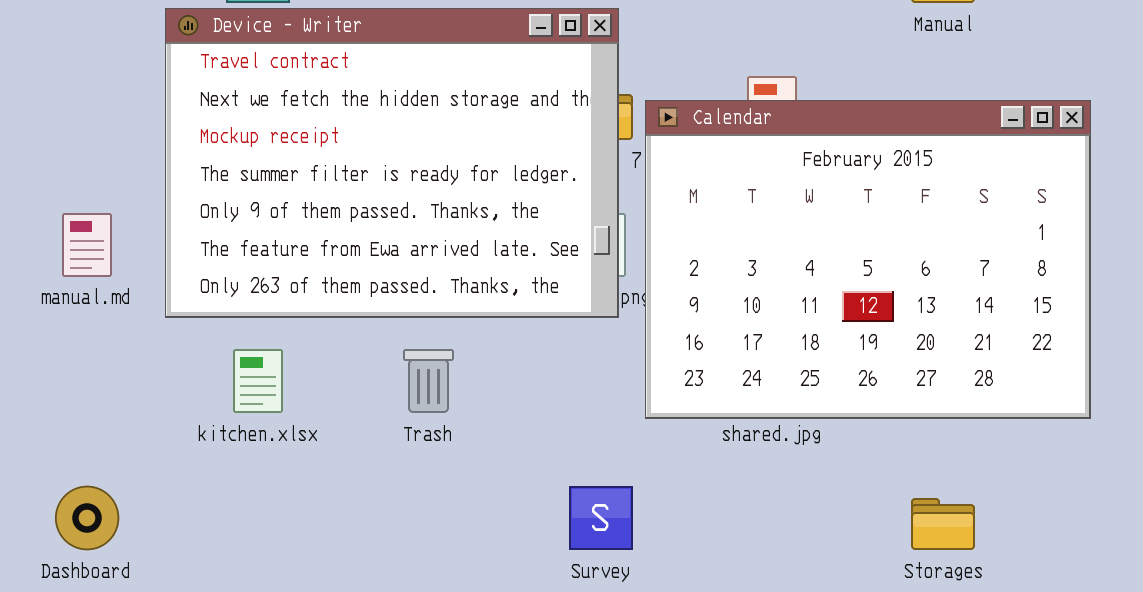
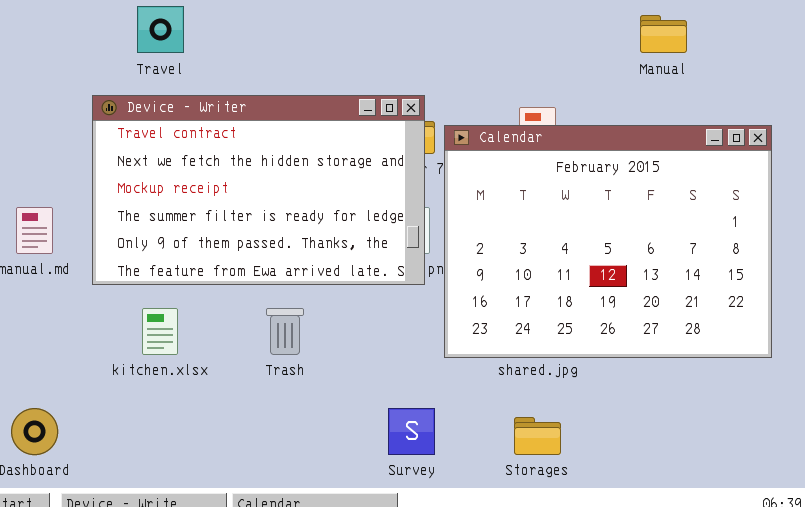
Device - Writer: [165,8,619,318] -> [92,95,425,285], resized
Storages: [911,498,975,550] -> [514,417,561,455], moved

